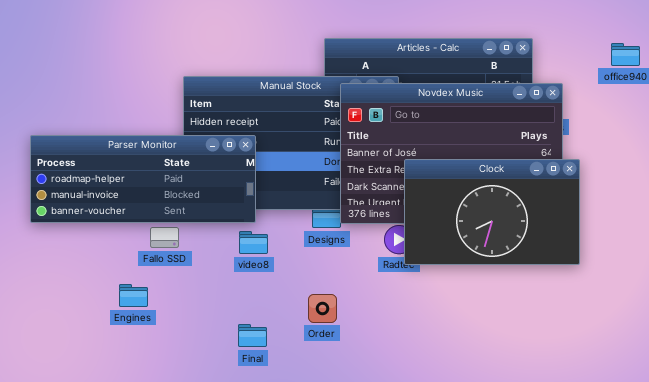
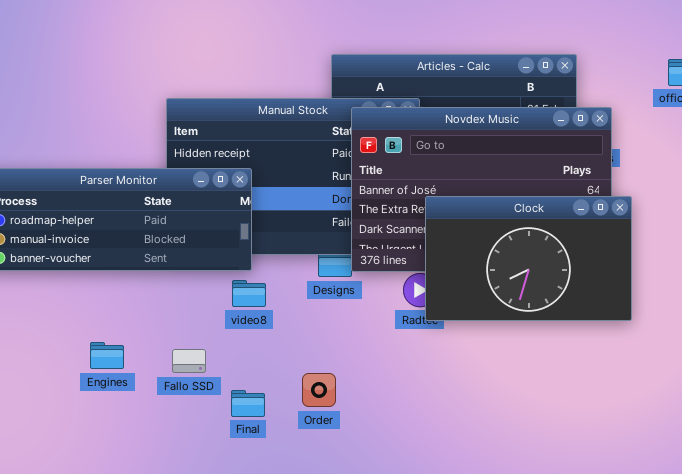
Fallo SSD: [150,227,179,248] -> [172,349,206,373], moved
Order: [308,294,337,323] -> [302,373,336,407], moved

